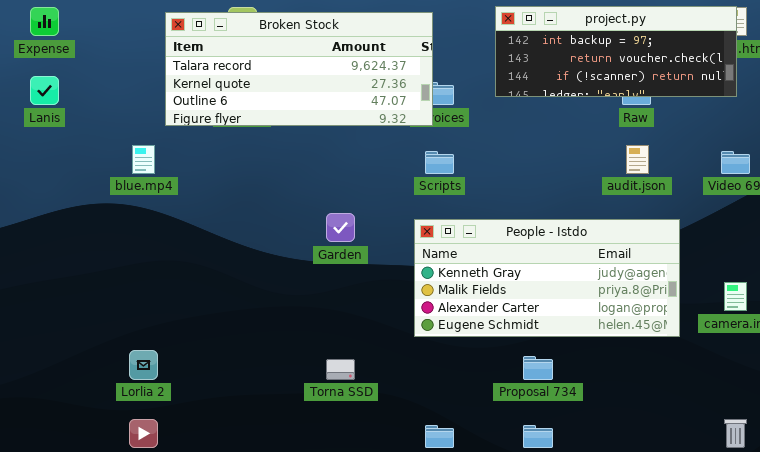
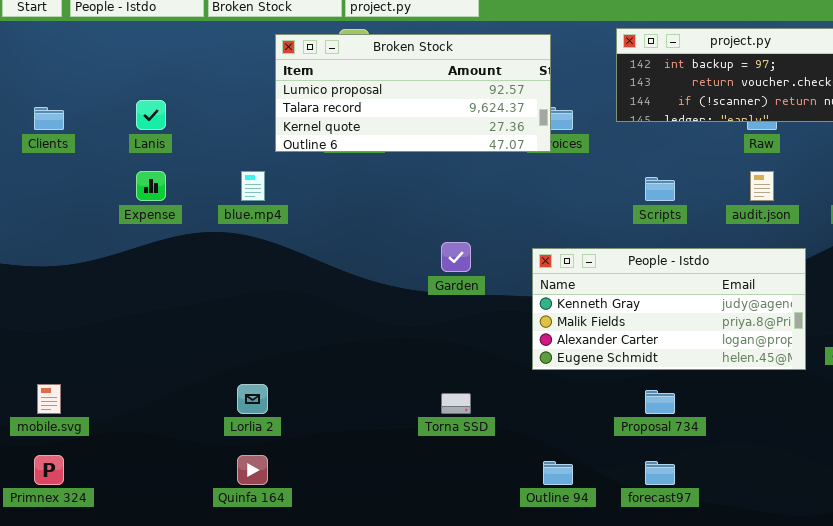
Expense: [30,7,59,36] -> [136,171,166,201], moved
Broken Stock: [165,12,433,126] -> [275,34,551,152], scrolled up 1 row
Scripts: [425,151,454,174] -> [645,177,675,201], moved

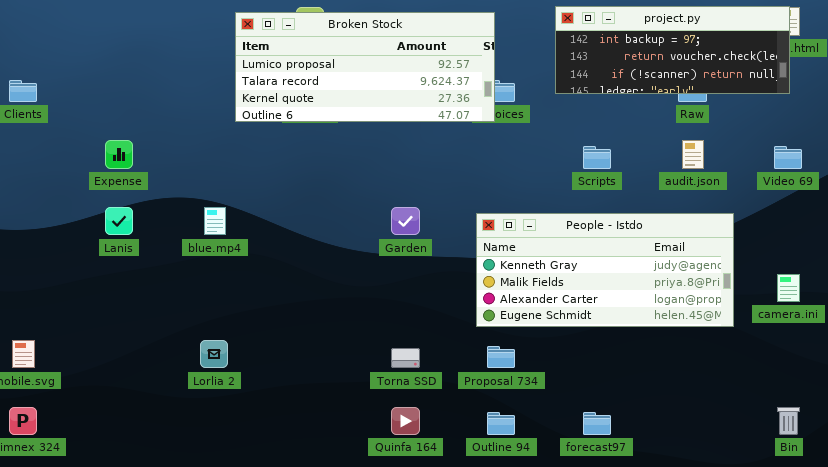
Lanis: [136,100,166,130] -> [105,207,133,235], moved
blue.mp4: [241,171,265,201] -> [204,207,226,235], moved
Proposal 734: [645,390,675,414] -> [487,346,515,368], moved
Quinfa 164: [237,455,268,485] -> [391,407,420,435], moved

